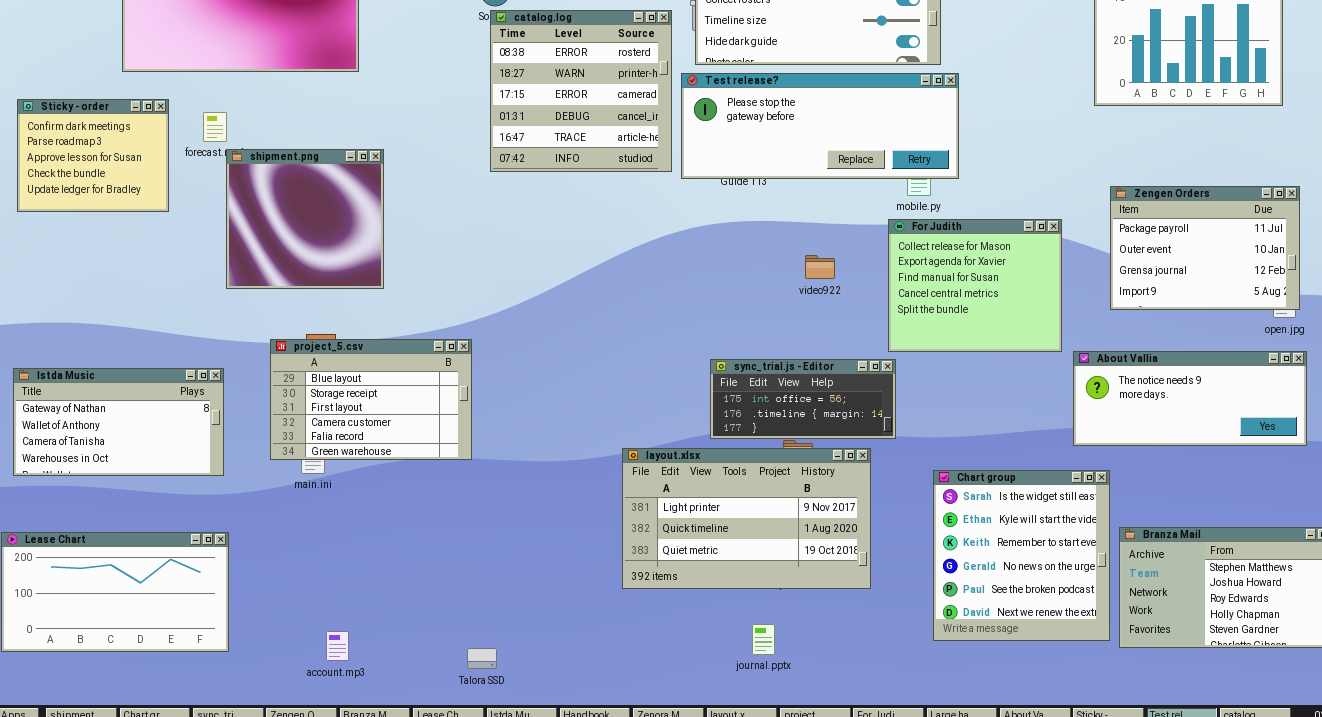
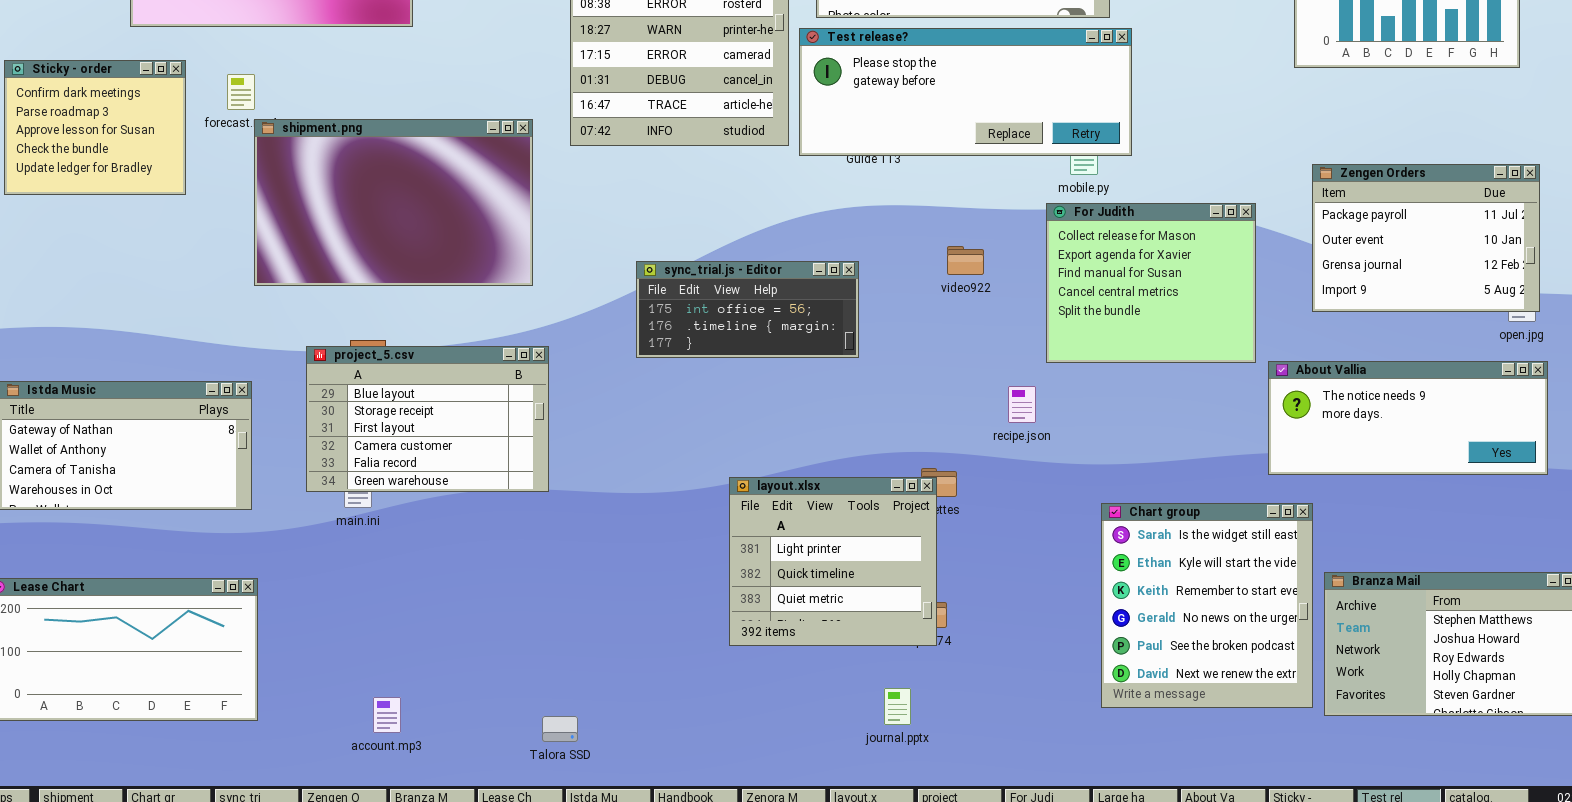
shipment.png: [226,149,384,289] -> [254,119,533,286], resized
sync_trial.js - Editor: [710,359,896,439] -> [636,261,859,358], moved
layout.xlsx: [622,448,871,589] -> [729,477,937,646], resized

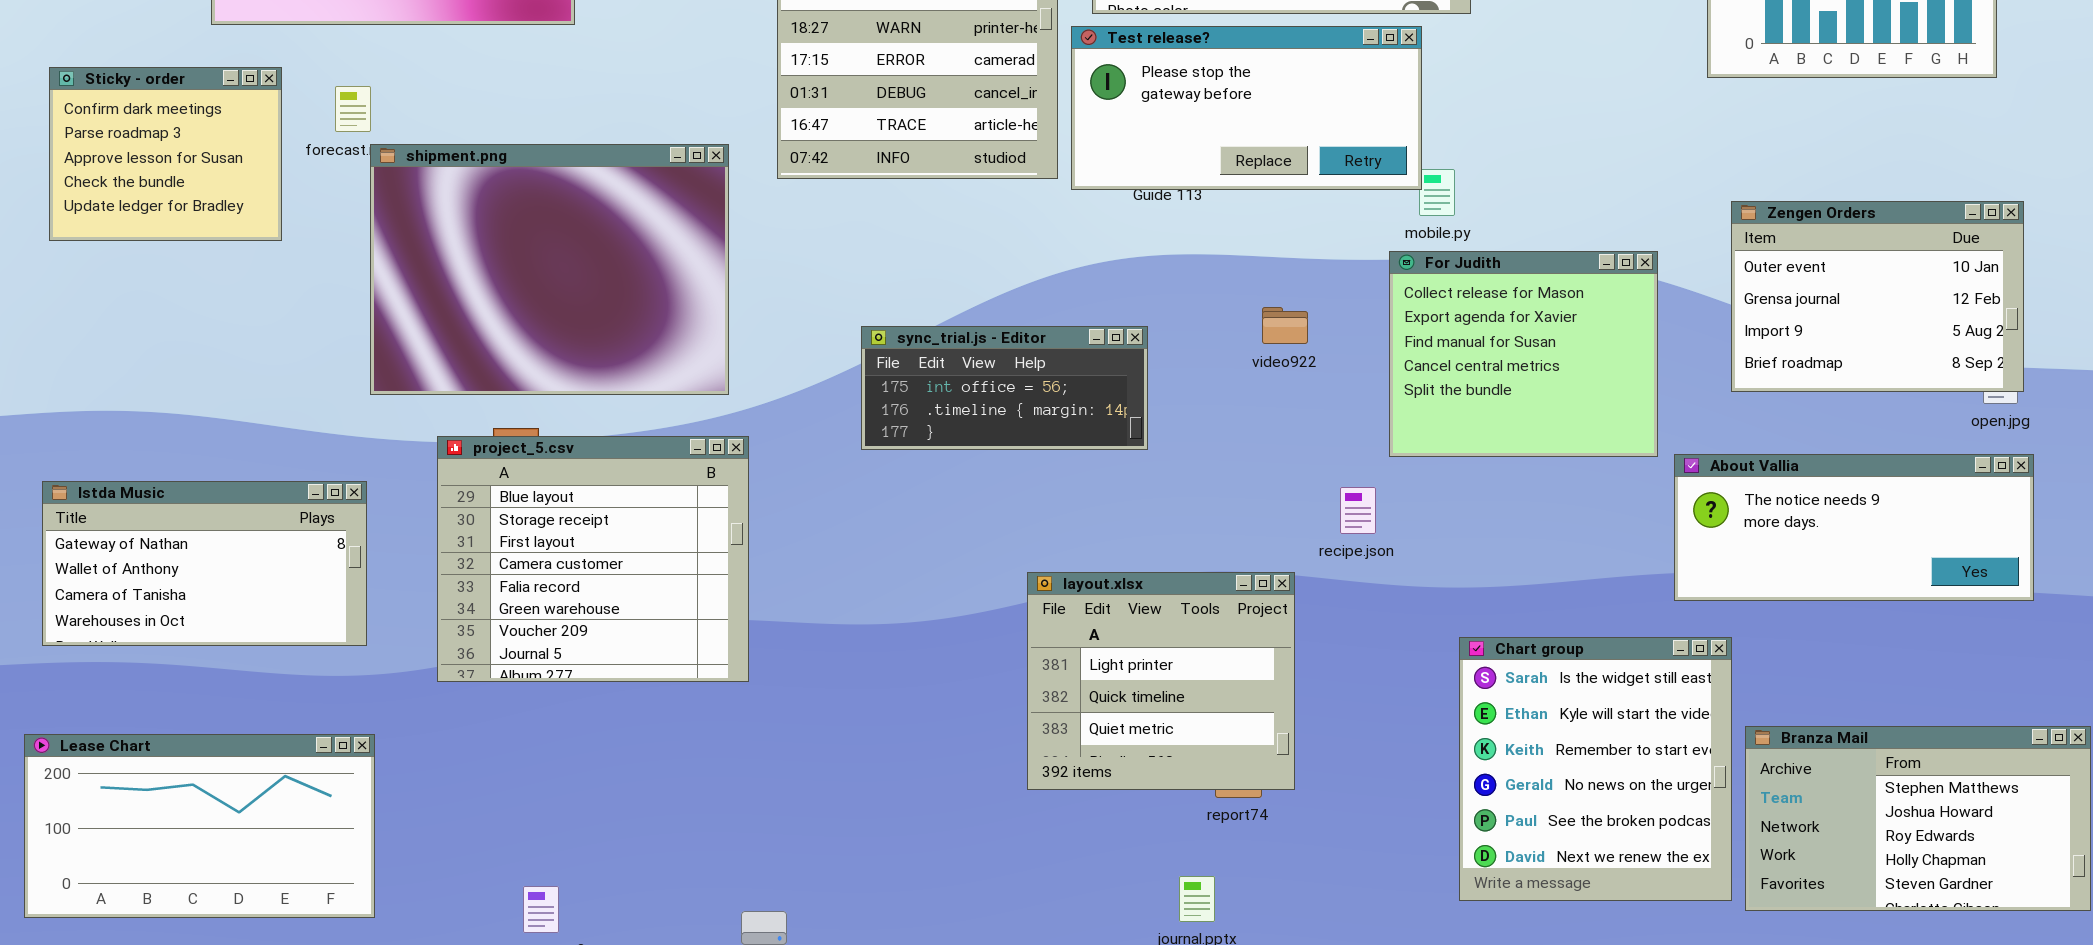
Test release?: [799,28,1132,156] -> [1071,26,1422,190], resized
shipment.png: [254,119,533,286] -> [370,144,729,395], resized
Zengen Orders: [1312,164,1540,312] -> [1731,201,2024,392], scrolled down 1 row
project_5.csv: [306,346,549,492] -> [437,436,749,682], resized
layout.xlsx: [729,477,937,646] -> [1027,572,1295,790], moved

